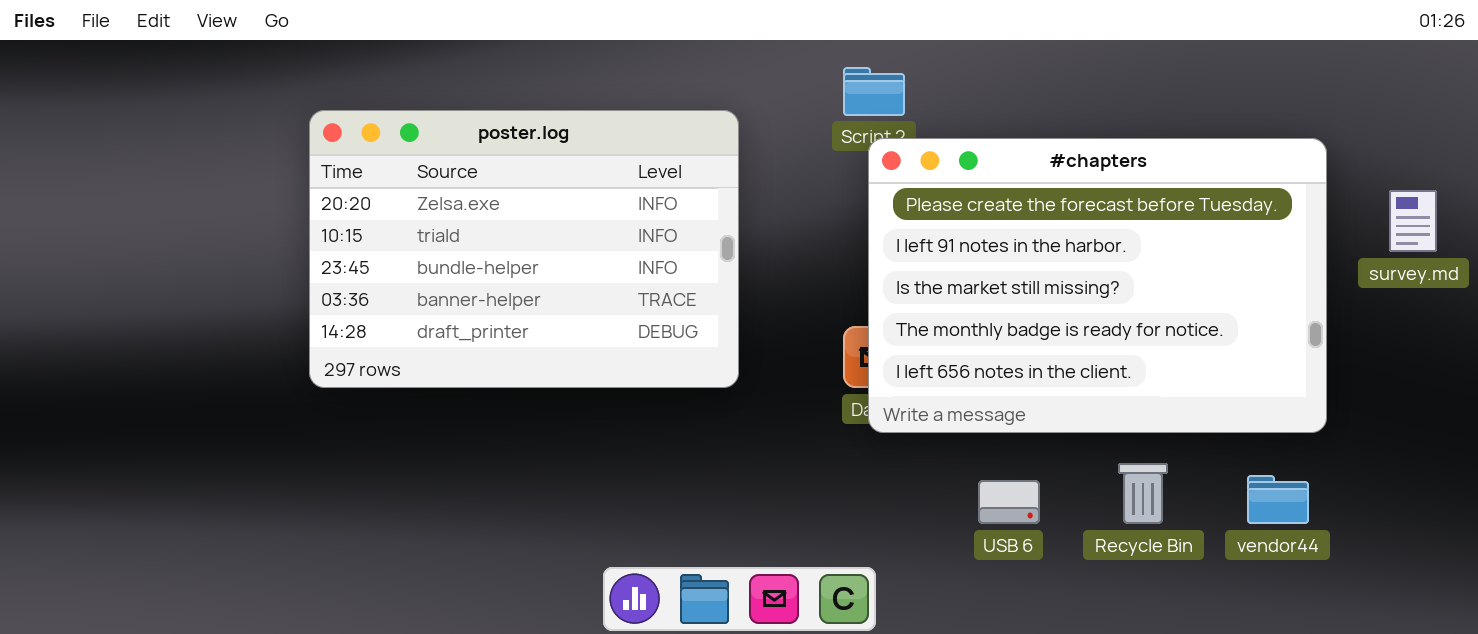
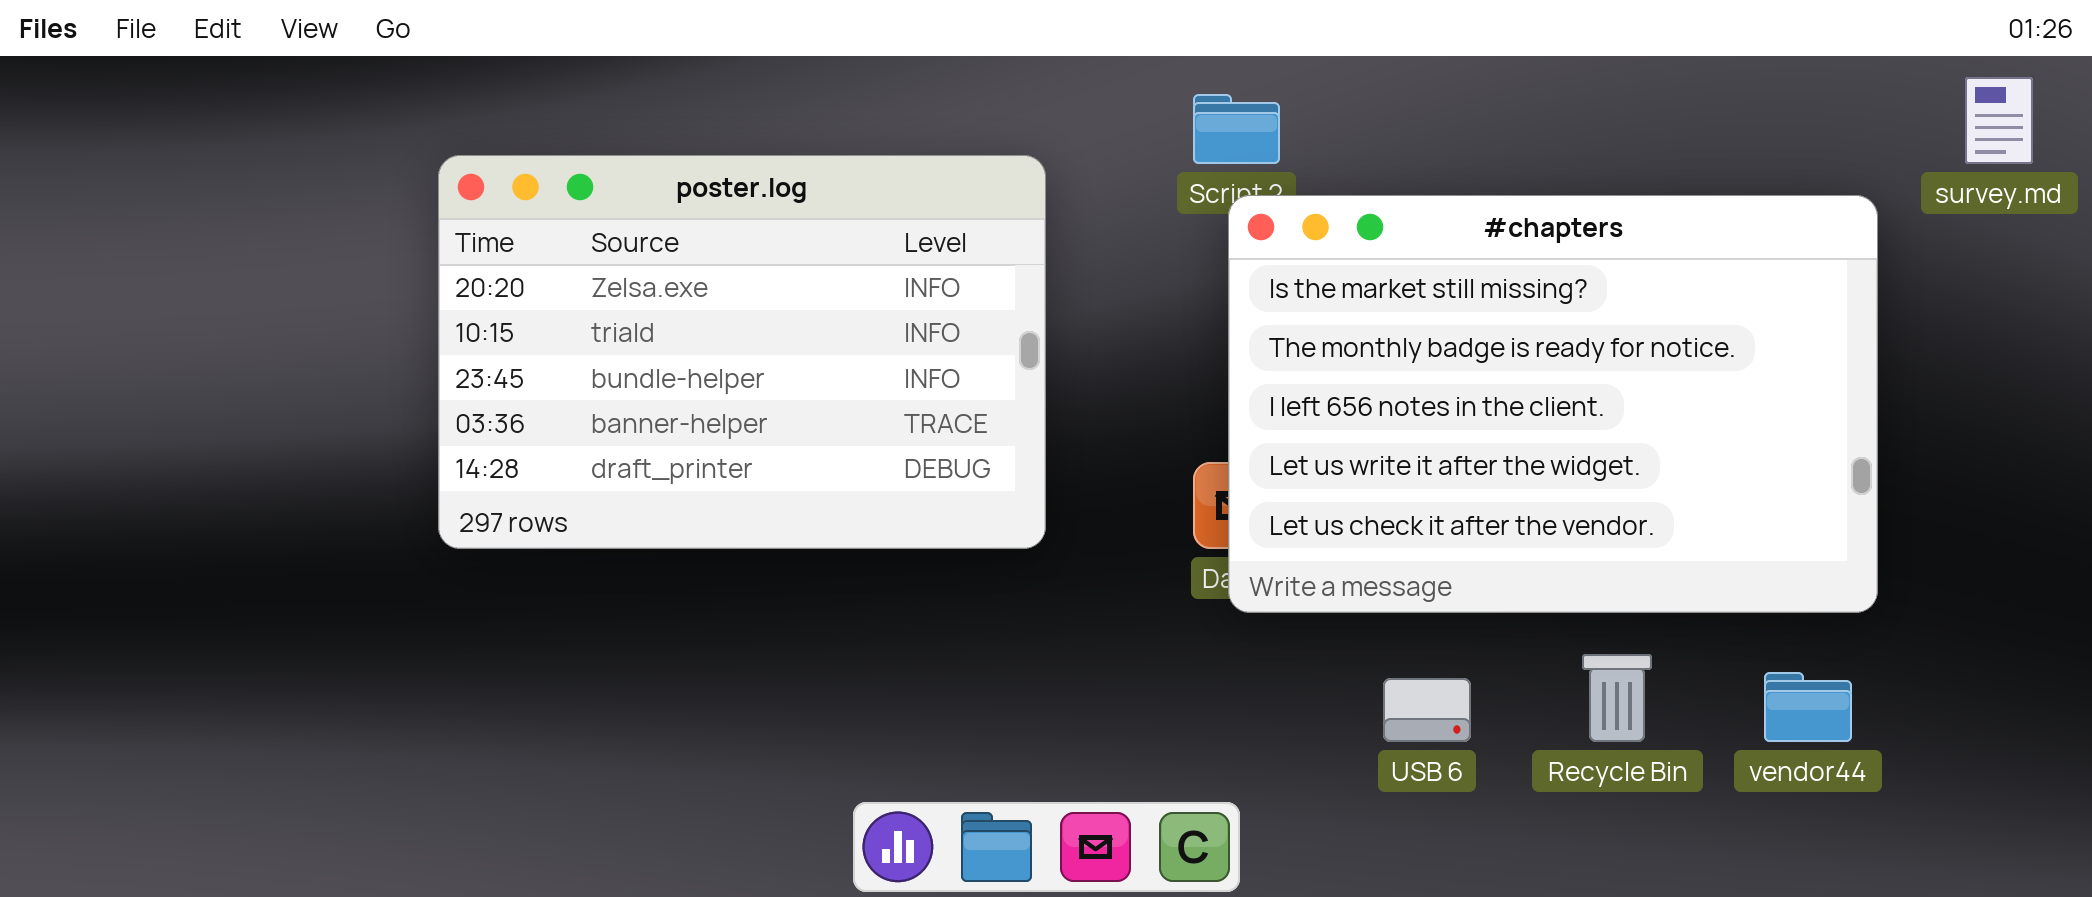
#chapters: [868,138,1327,433] -> [1228,195,1878,613], scrolled down 2 rows
survey.md: [1389,190,1437,252] -> [1965,77,2033,164], moved

